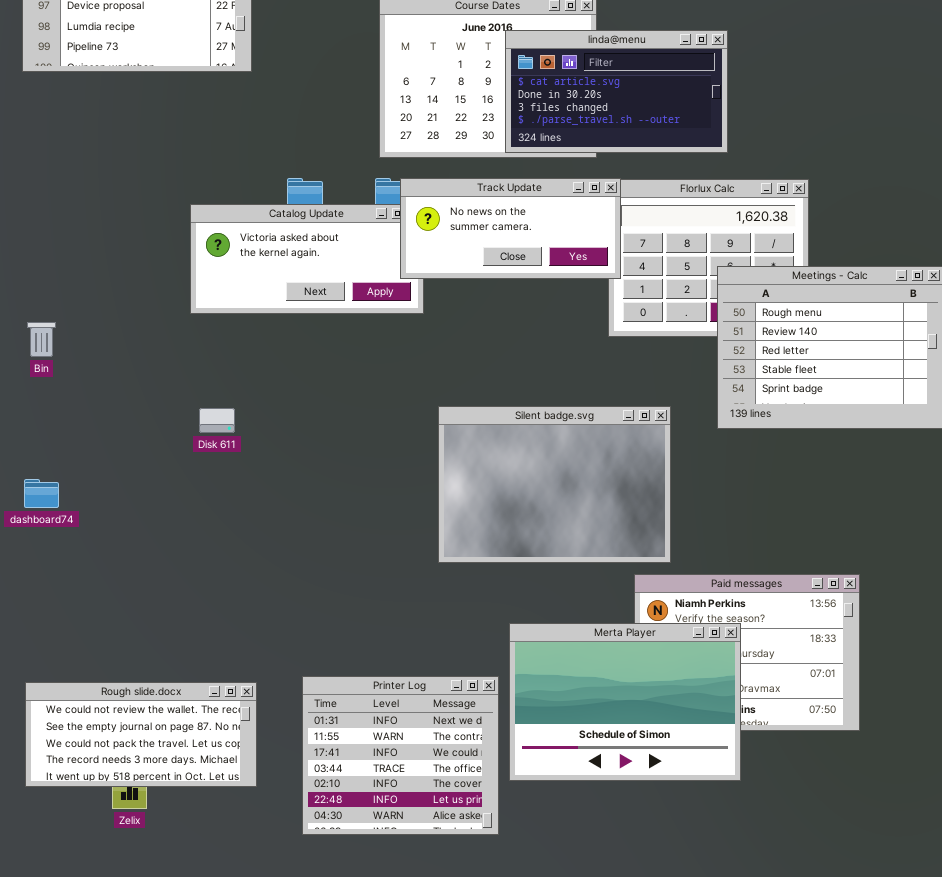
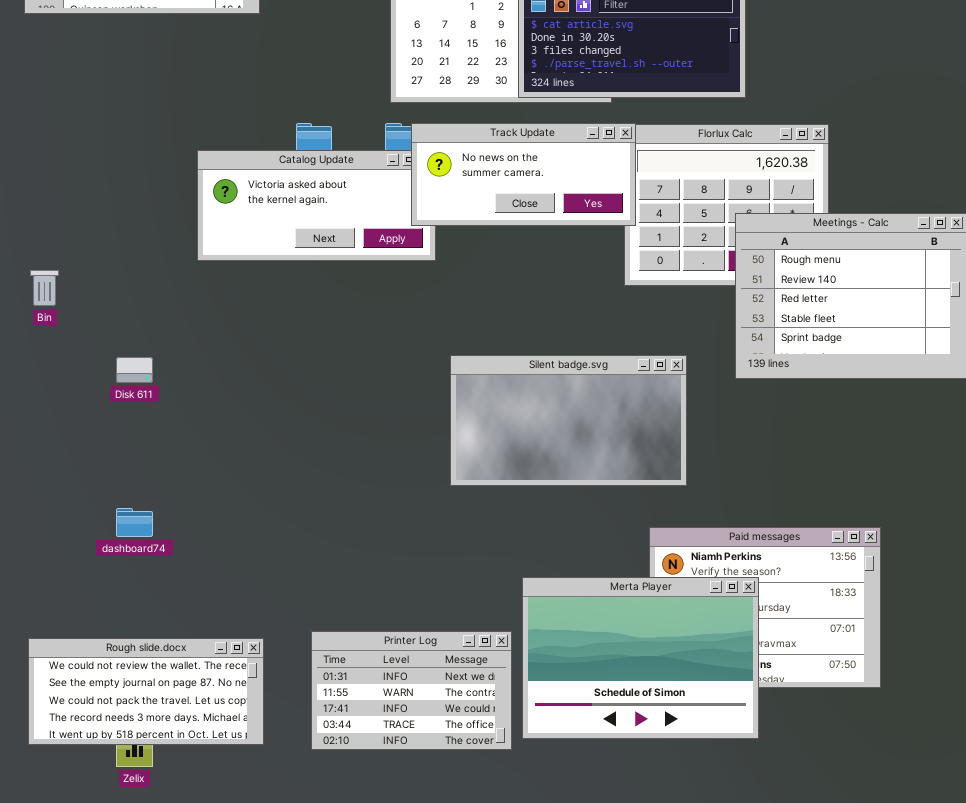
Silent badge.svg: [438,406,671,563] -> [450,355,687,486], resized
Disk 611: [199,408,235,433] -> [116,357,153,383], moved
dashboard74: [24,479,59,508] -> [116,508,153,537], moved
Printer Log: [302,676,499,835] -> [311,631,512,750], resized

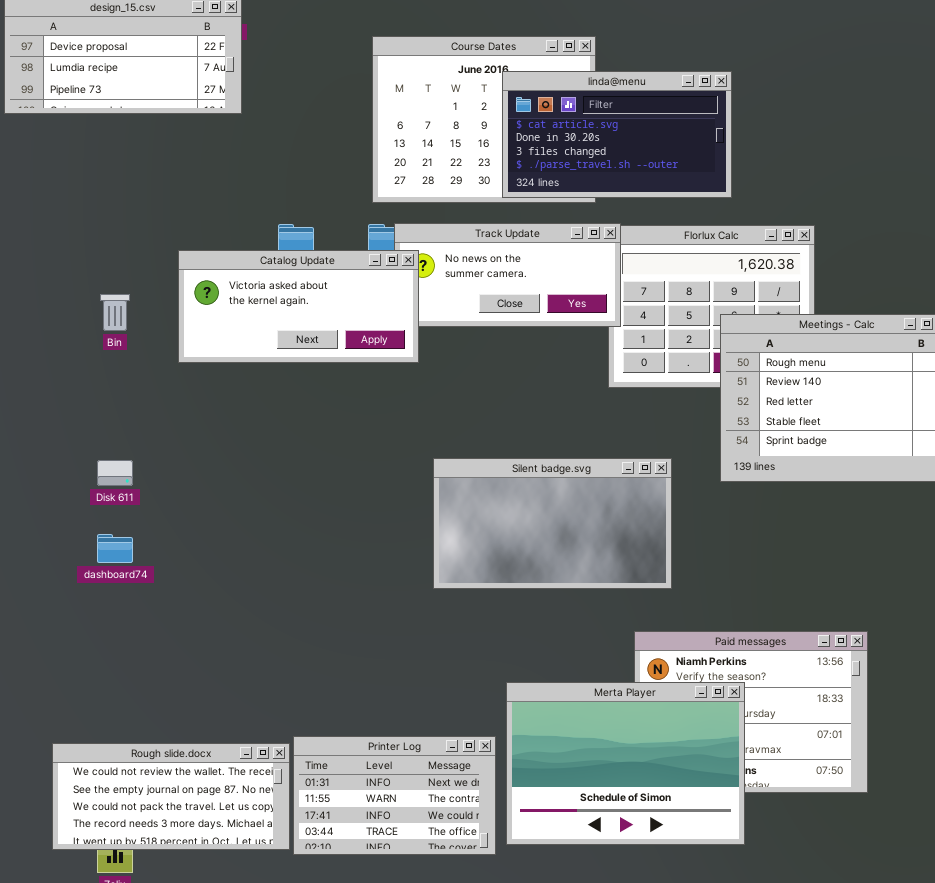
Catalog Update: [197,150,436,261] -> [178,250,419,363], raised
Bin: [30,270,59,306] -> [100,294,130,331], moved
dashboard74: [116,508,153,537] -> [97,534,133,563], moved
Rough slide.docx: [28,638,264,745] -> [52,743,290,850], moved

